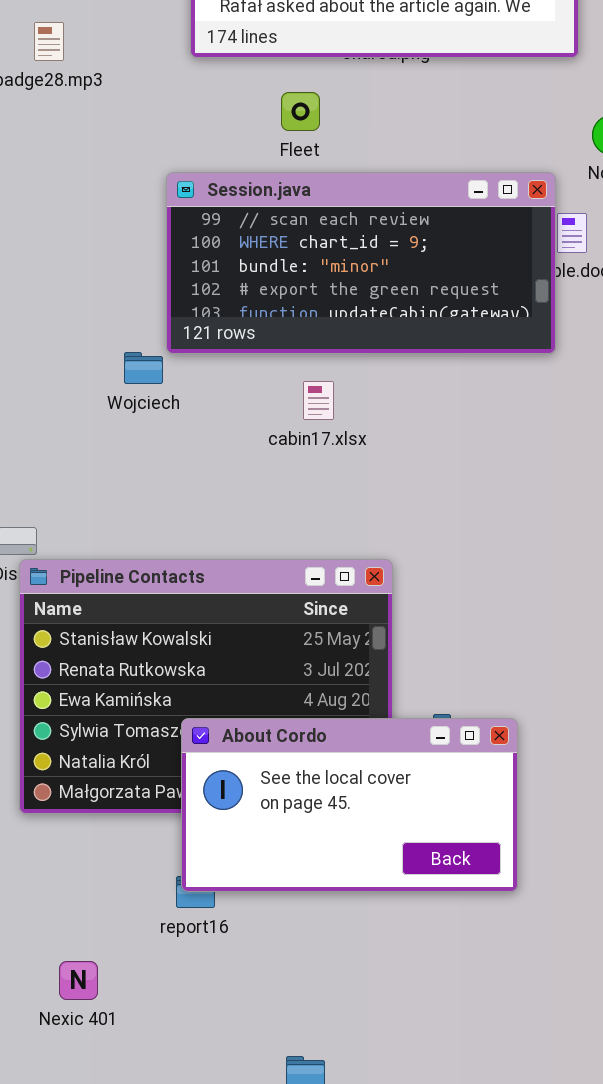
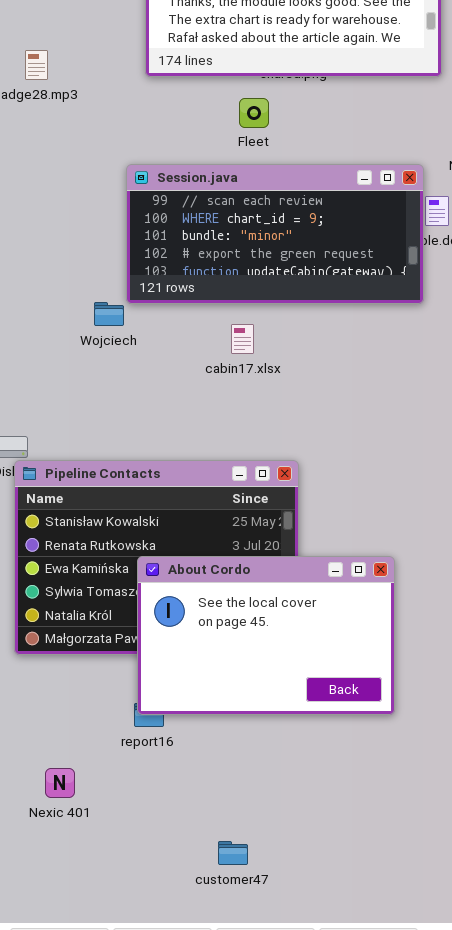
Fleet: [281,92,320,131] -> [239,98,269,128], moved
About Cordo: [181,718,518,892] -> [137,556,395,715], resized

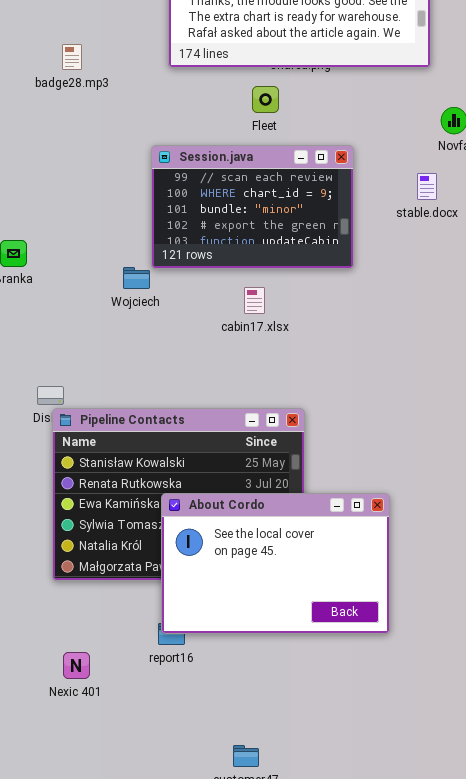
Session.java: [126,164,424,304] -> [151,145,354,269], resized
Nexic 401: [45,768,75,798] -> [63,652,90,679], moved

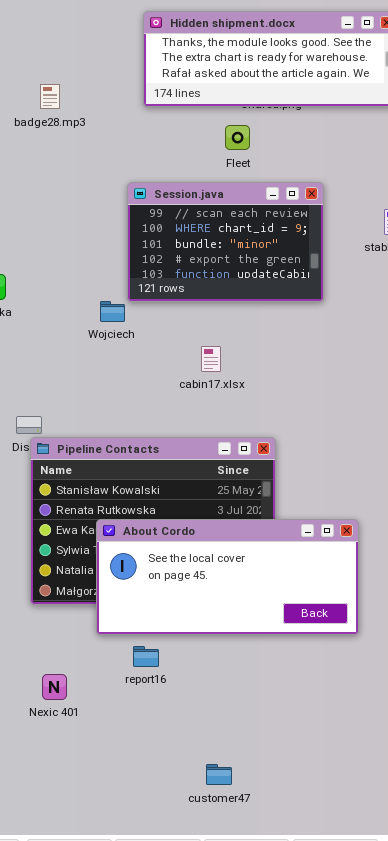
cabin17.xlsx: [244,287,265,314] -> [201,346,221,372], moved
About Cordo: [161,493,390,634] -> [96,519,359,635], resized

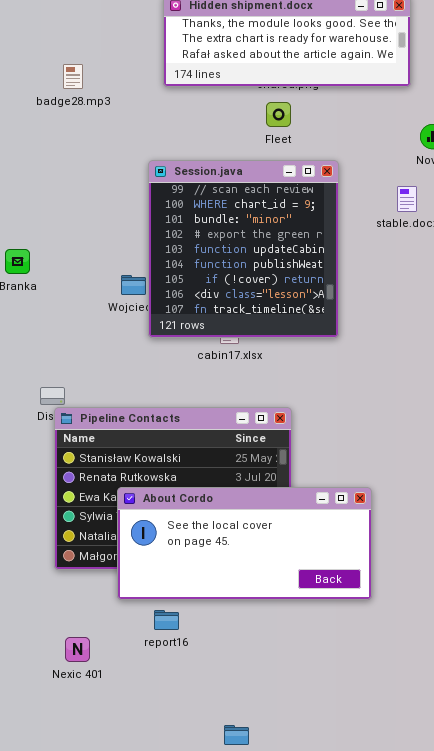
Fleet: [225,125,250,150] -> [266,102,291,127], moved
Session.java: [127,182,324,302] -> [148,160,339,338], resized

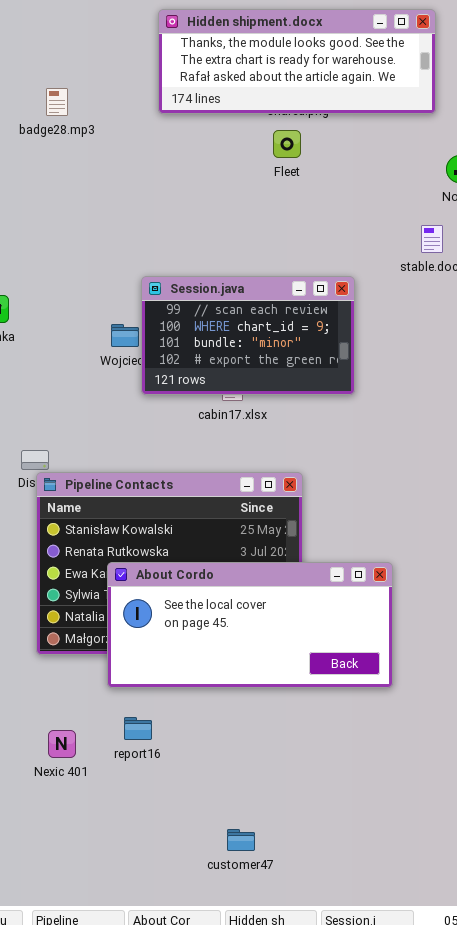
Session.java: [148,160,339,338] -> [141,276,355,395], resized
report16: [154,610,179,630] -> [124,717,152,740], moved

